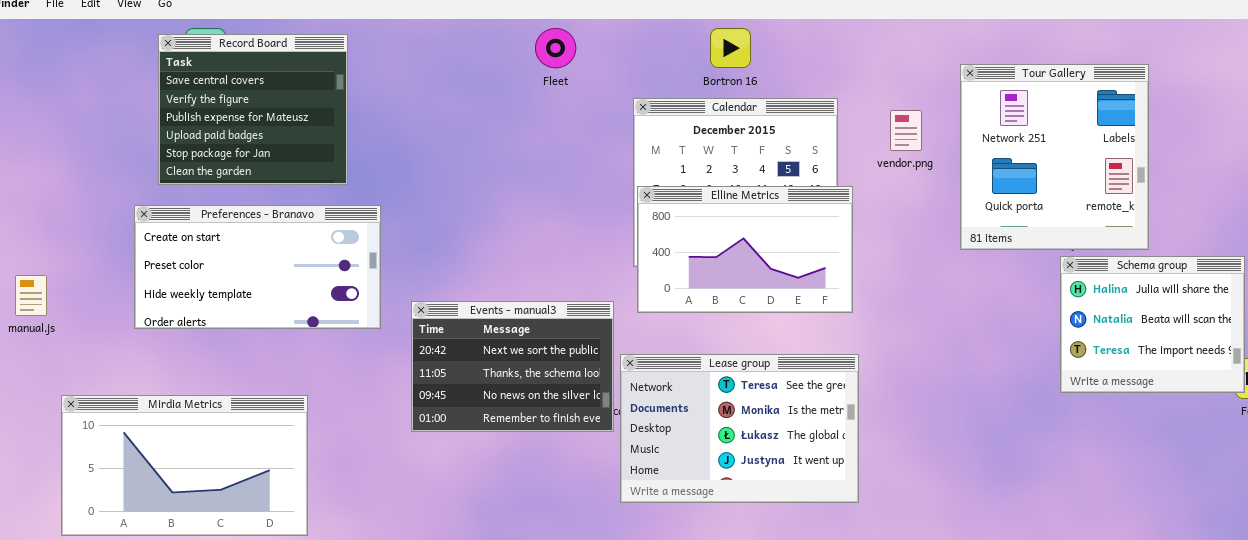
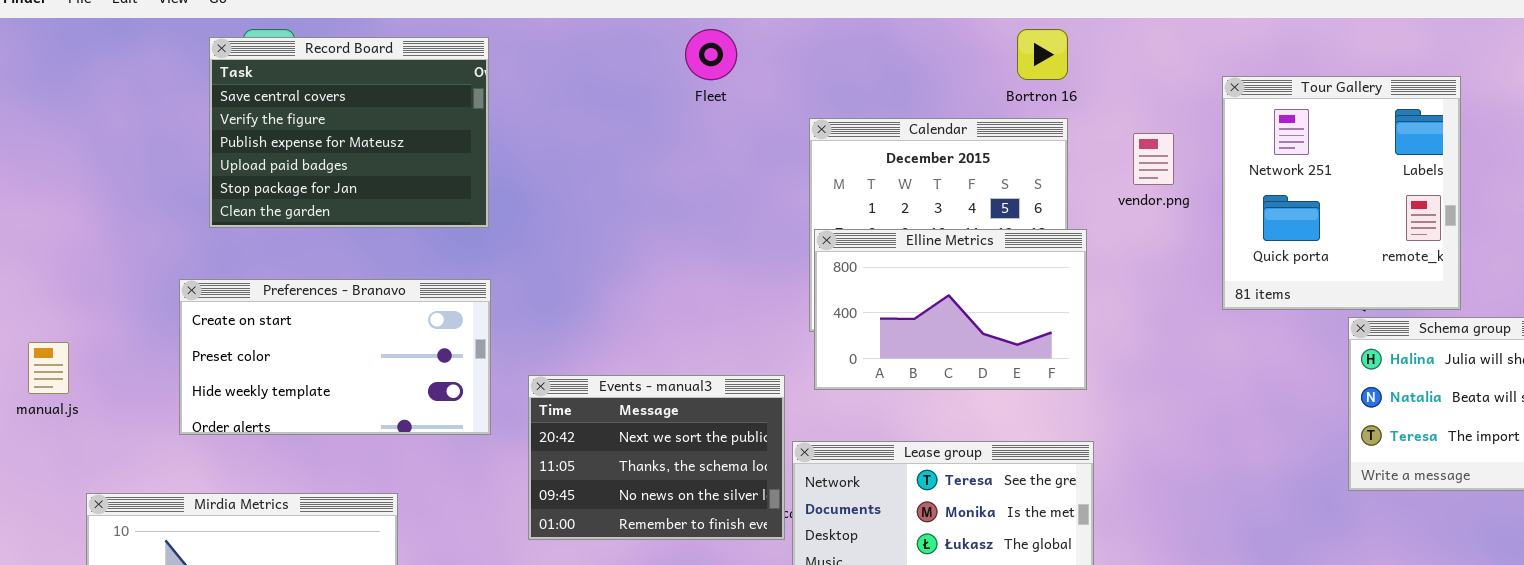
Bortron 16: [710,28,751,68] -> [1017,29,1068,80], moved
Record Board: [158,34,348,185] -> [209,37,489,228], resized
Preferences - Branavo: [134,205,381,329] -> [179,279,491,435], moved

